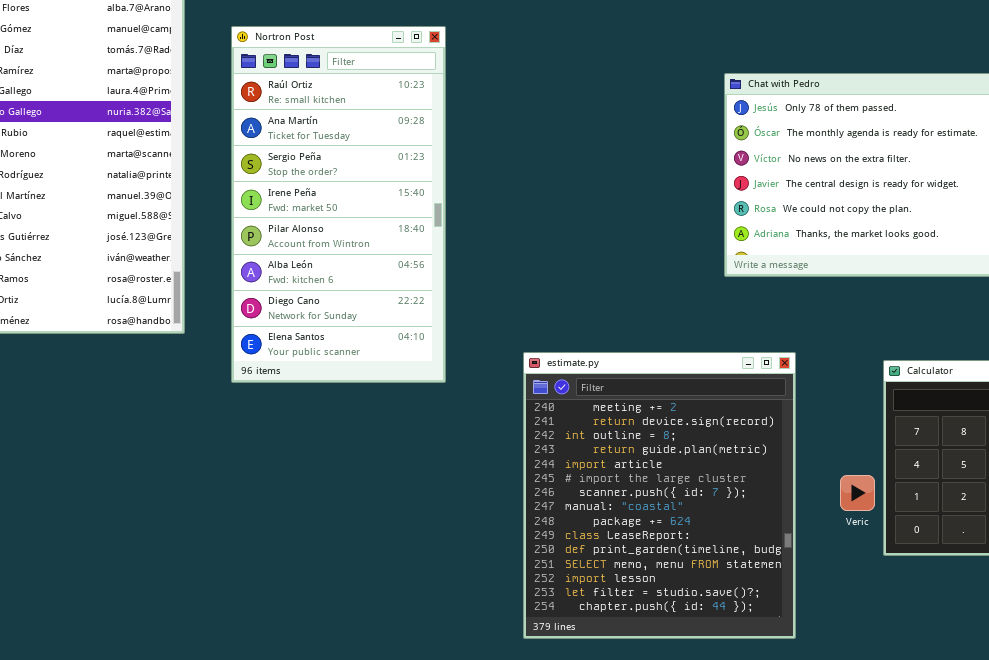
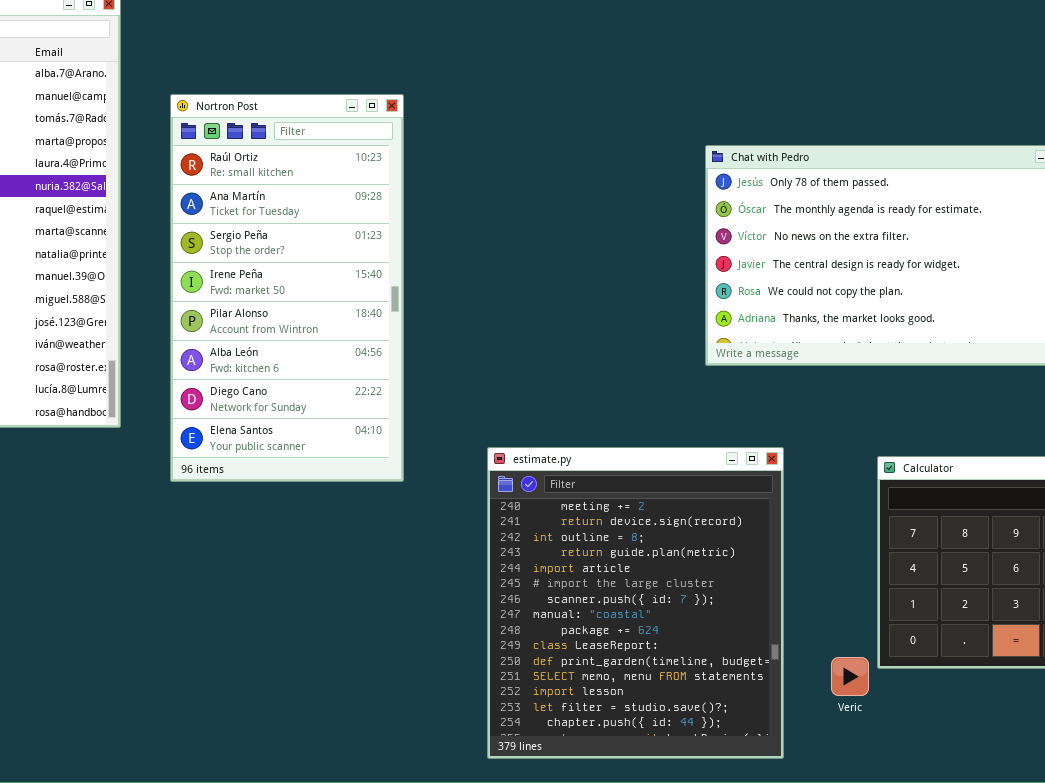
Veric: [840,475,875,511] -> [831,657,869,696], moved

